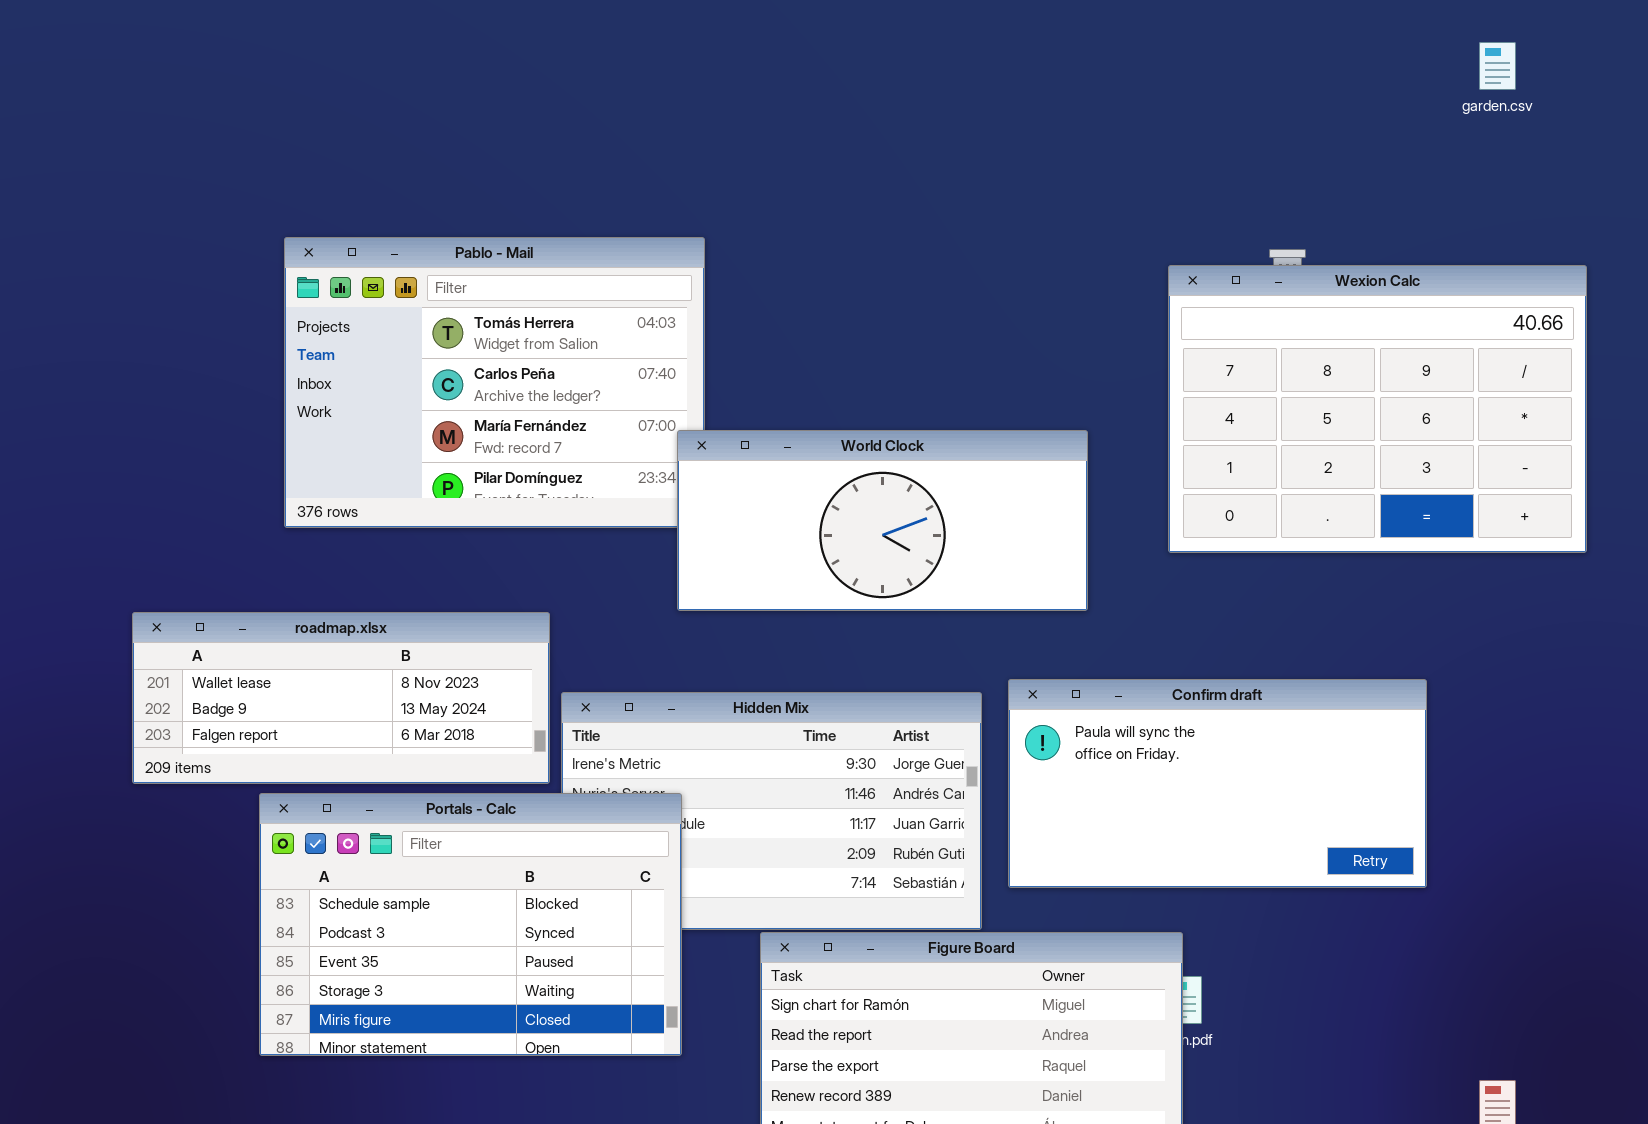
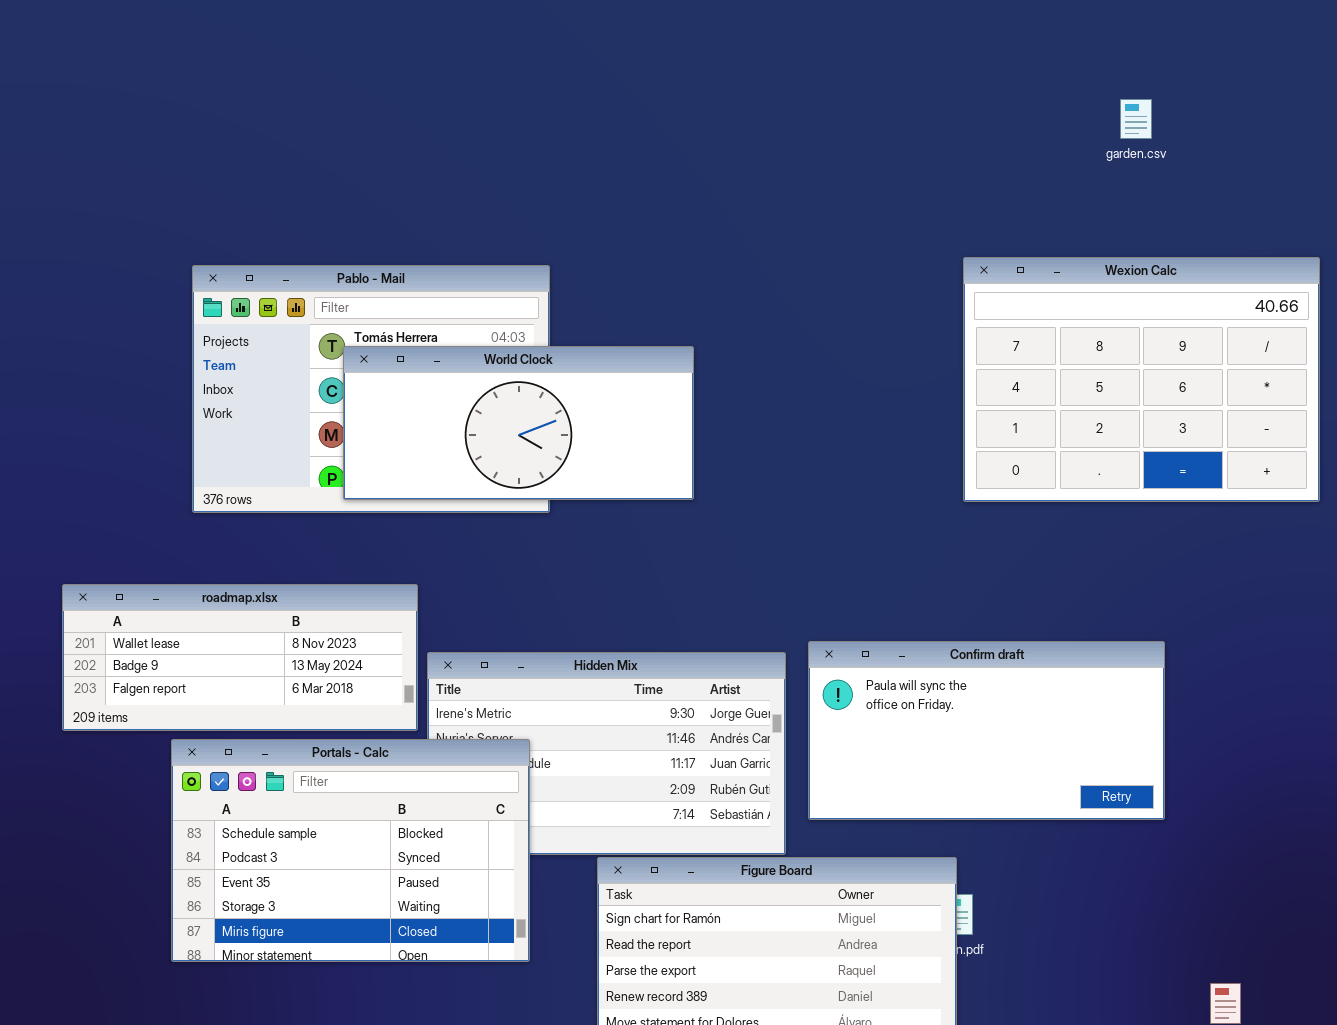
garden.csv: [1479,42,1516,90] -> [1120,99,1152,139], moved
Wexion Calc: [1168,265,1587,553] -> [963,257,1320,502], moved
World Clock: [677,430,1088,611] -> [343,346,694,500], moved

